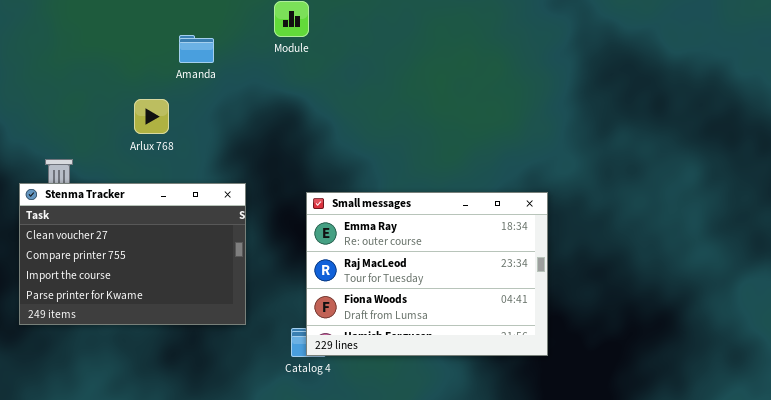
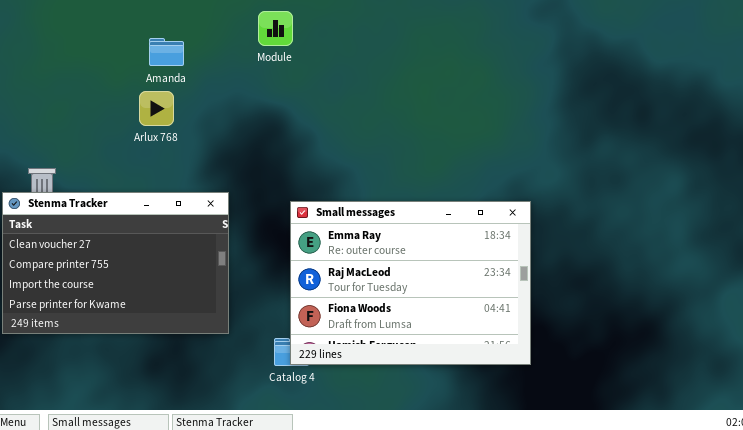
Amanda: [179,35,214,63] -> [149,38,184,66], moved
Arlux 768: [134,99,169,134] -> [139,91,174,126], moved

